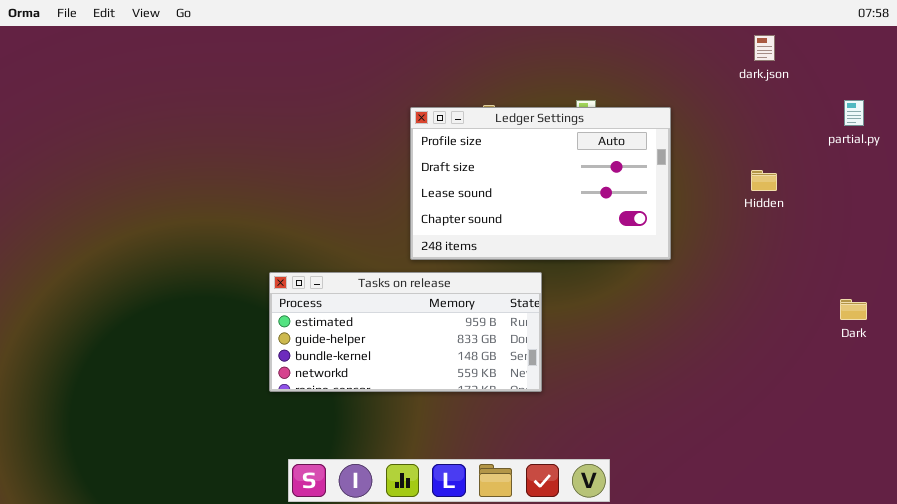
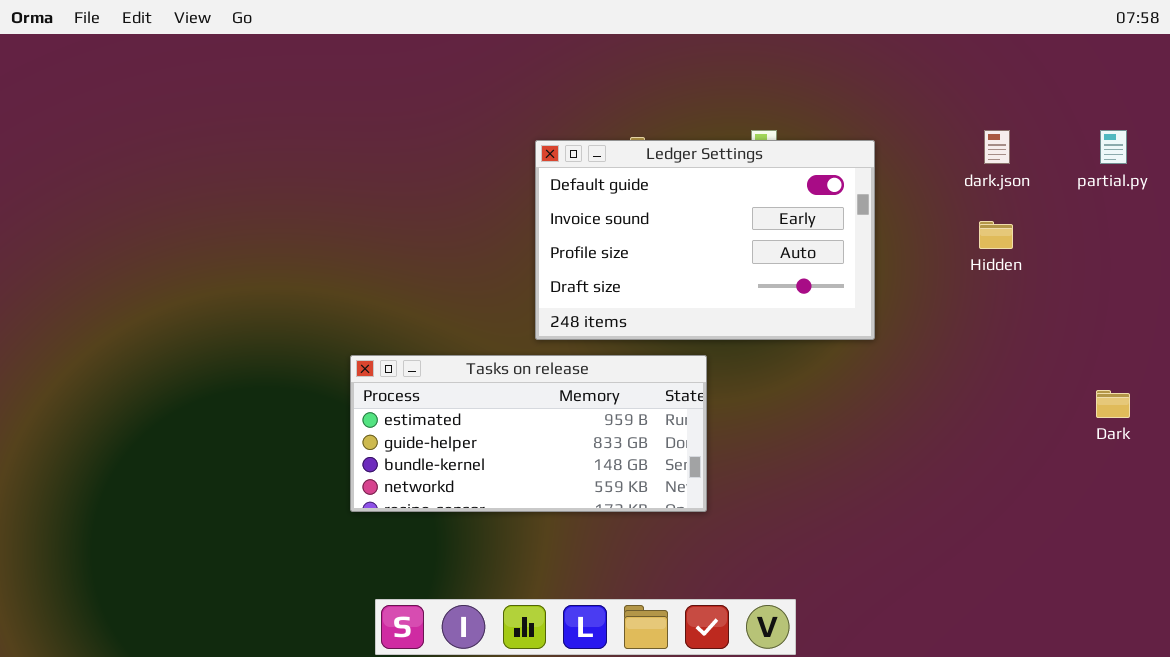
dark.json: [754,35,775,61] -> [984,130,1010,164], moved
Ledger Settings: [410,107,671,260] -> [535,140,875,340], scrolled up 2 rows

